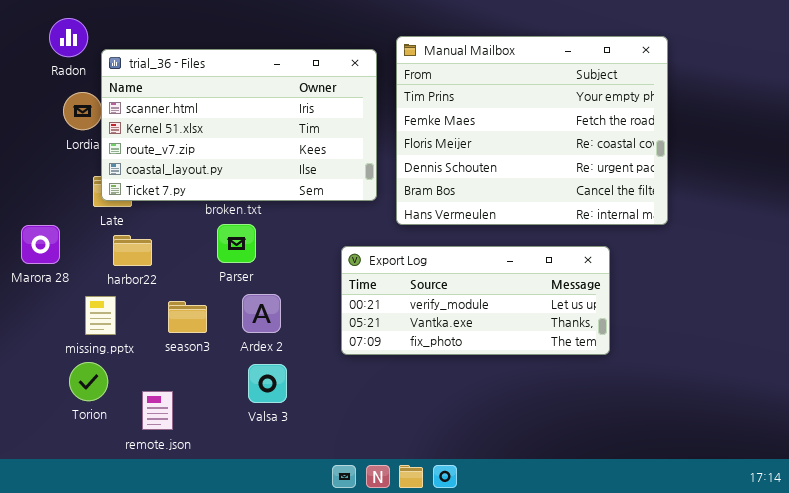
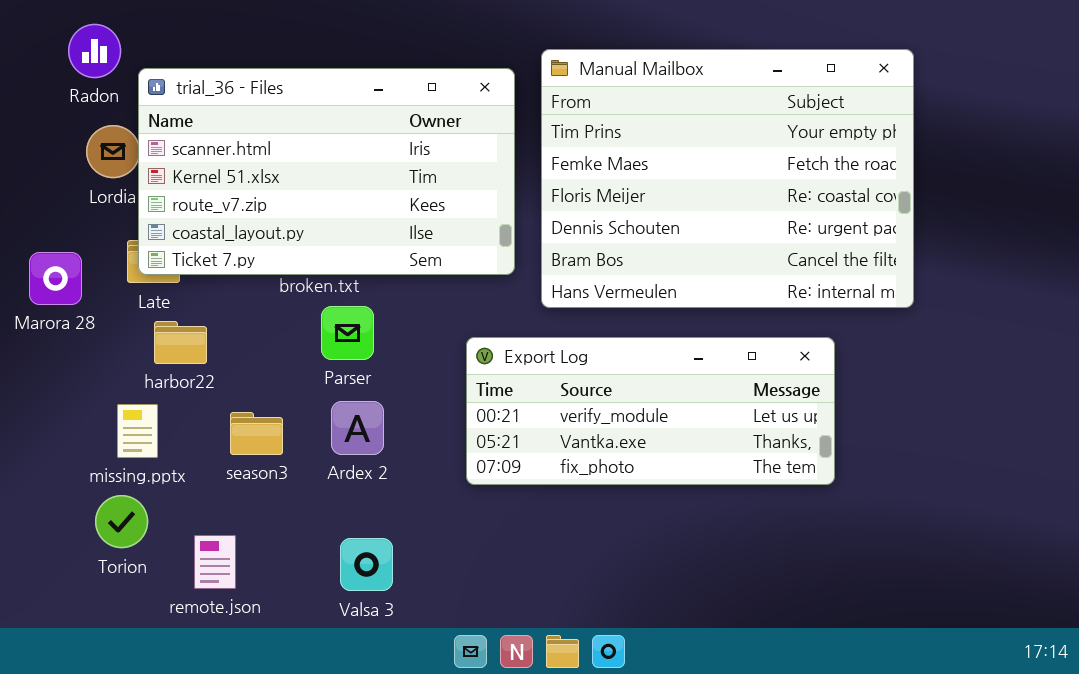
Parser: [217,224,256,263] -> [321,306,374,360], moved
Marora 28: [21,225,60,264] -> [29,252,82,305], moved
Valsa 3: [248,364,287,403] -> [340,538,393,591], moved

